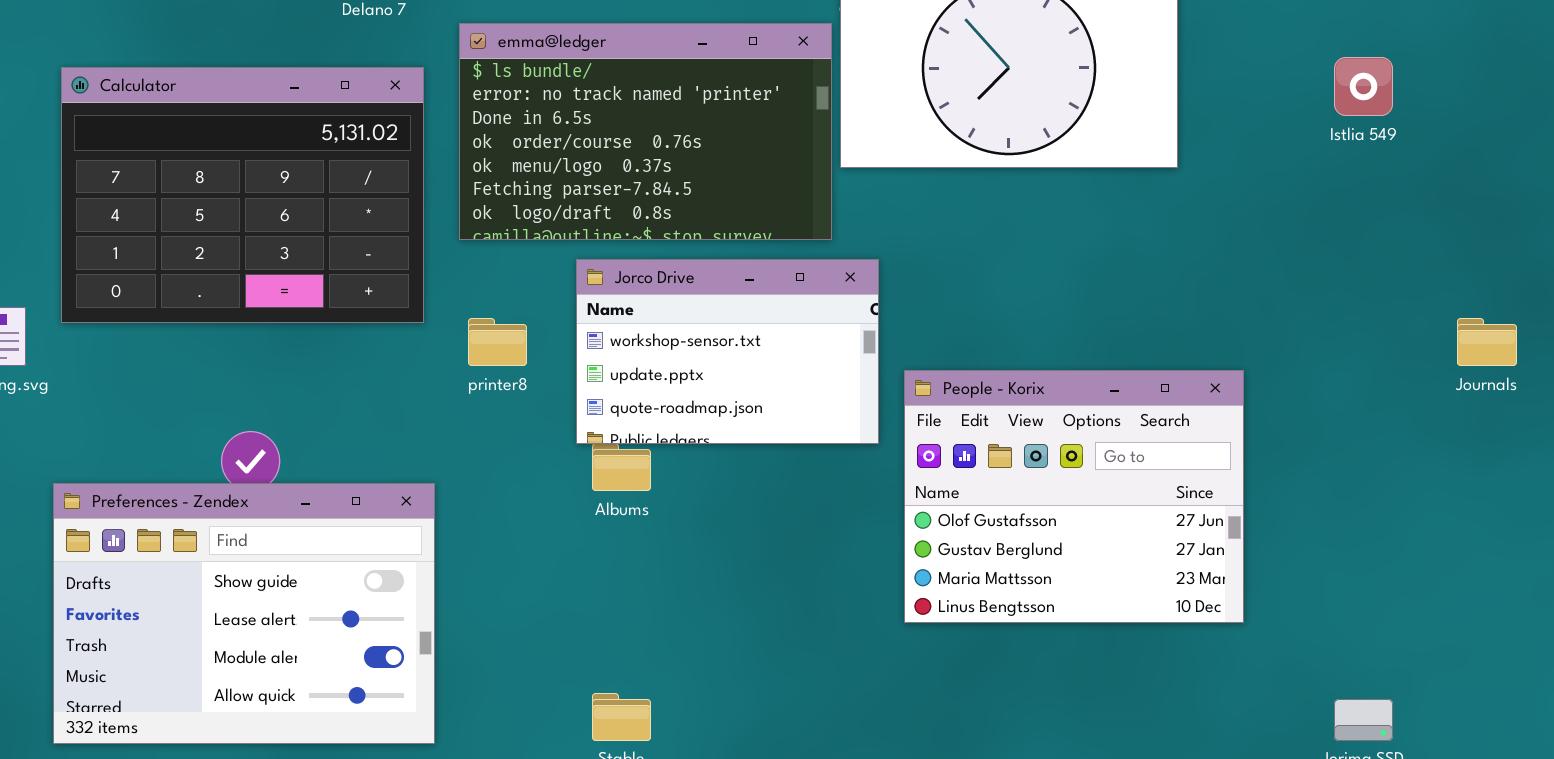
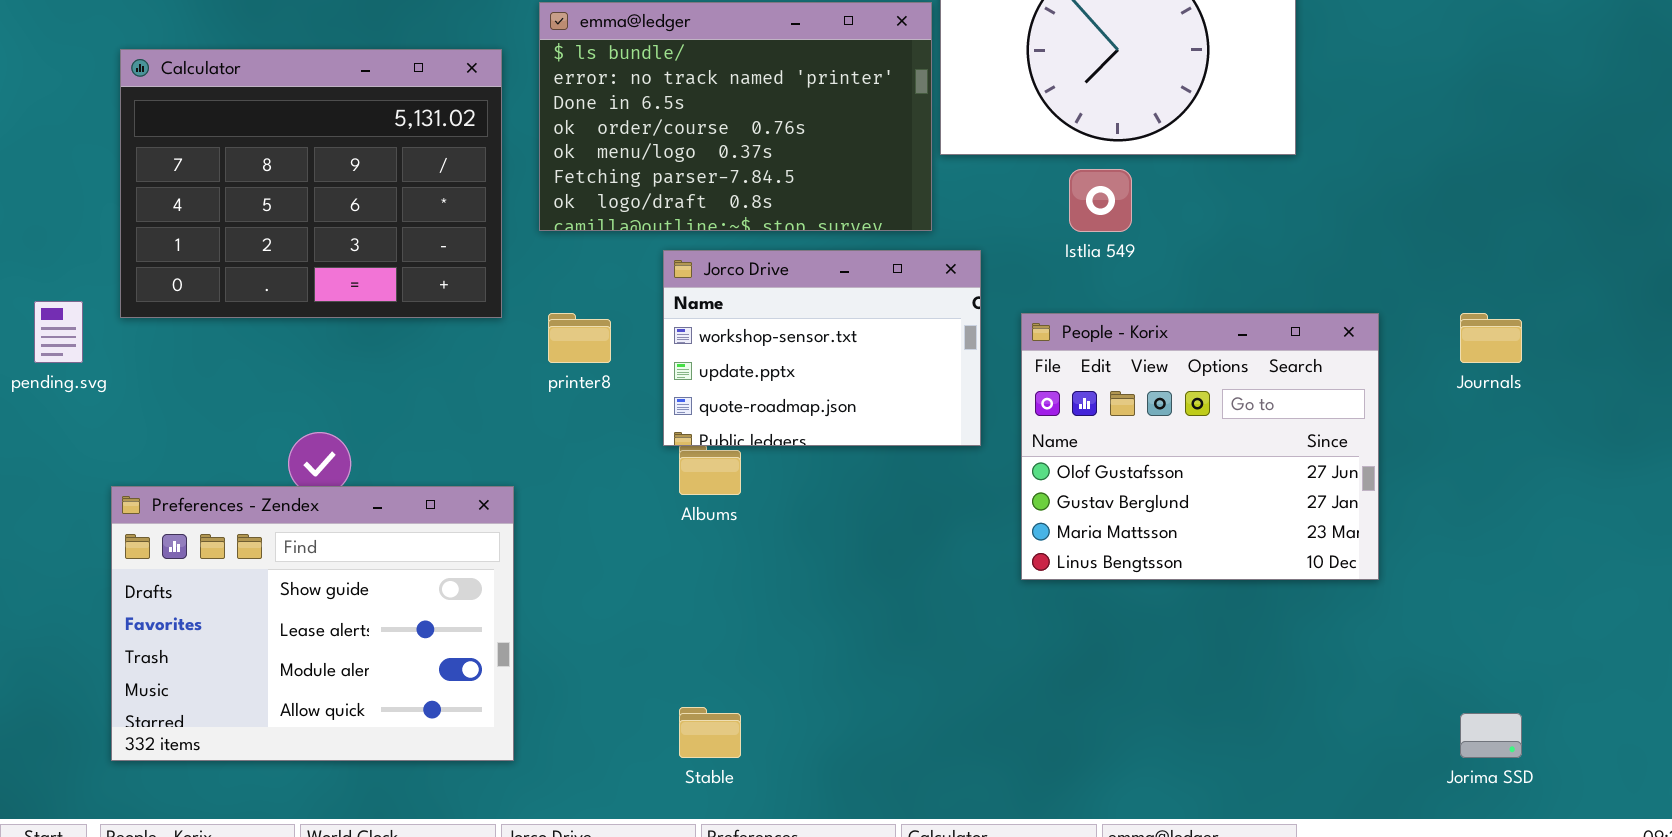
Istlia 549: [1334,57,1393,116] -> [1069,169,1132,232], moved
Journals: [1457,318,1517,366] -> [1460,313,1522,363], moved
People - Korix: [904,370,1244,623] -> [1021,313,1379,580], moved

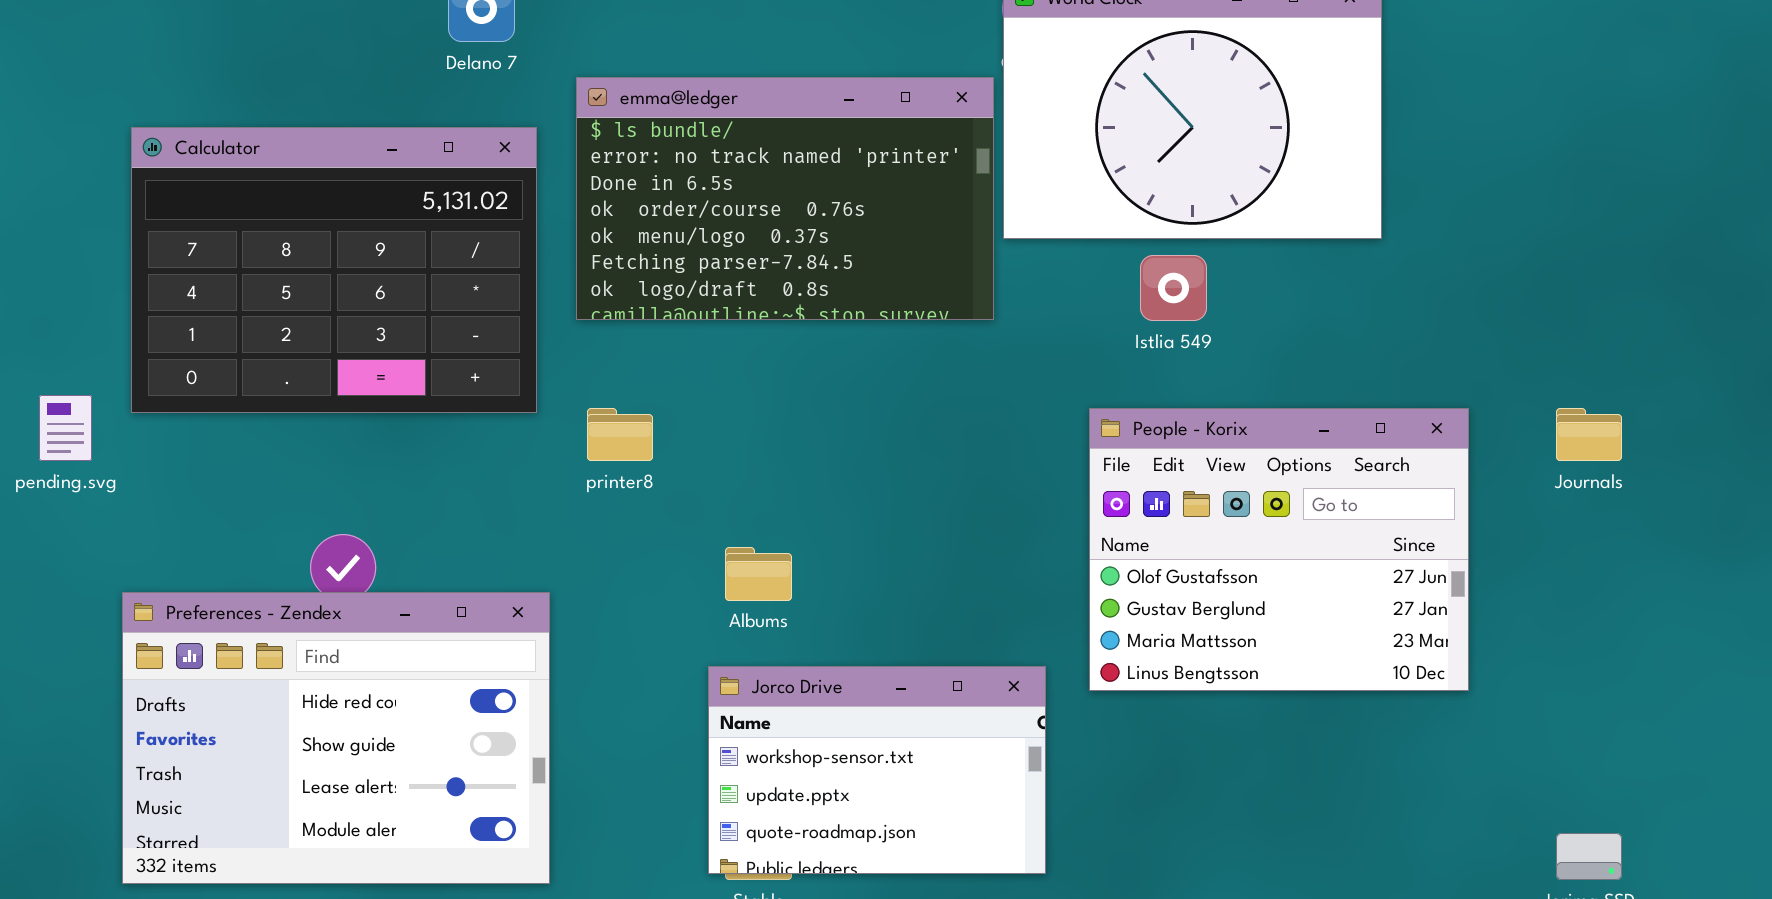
Jorco Drive: [663,250,981,446] -> [708,666,1046,874], moved
Preferences - Zendex: [111,486,514,761] -> [122,592,550,884], scrolled up 1 row

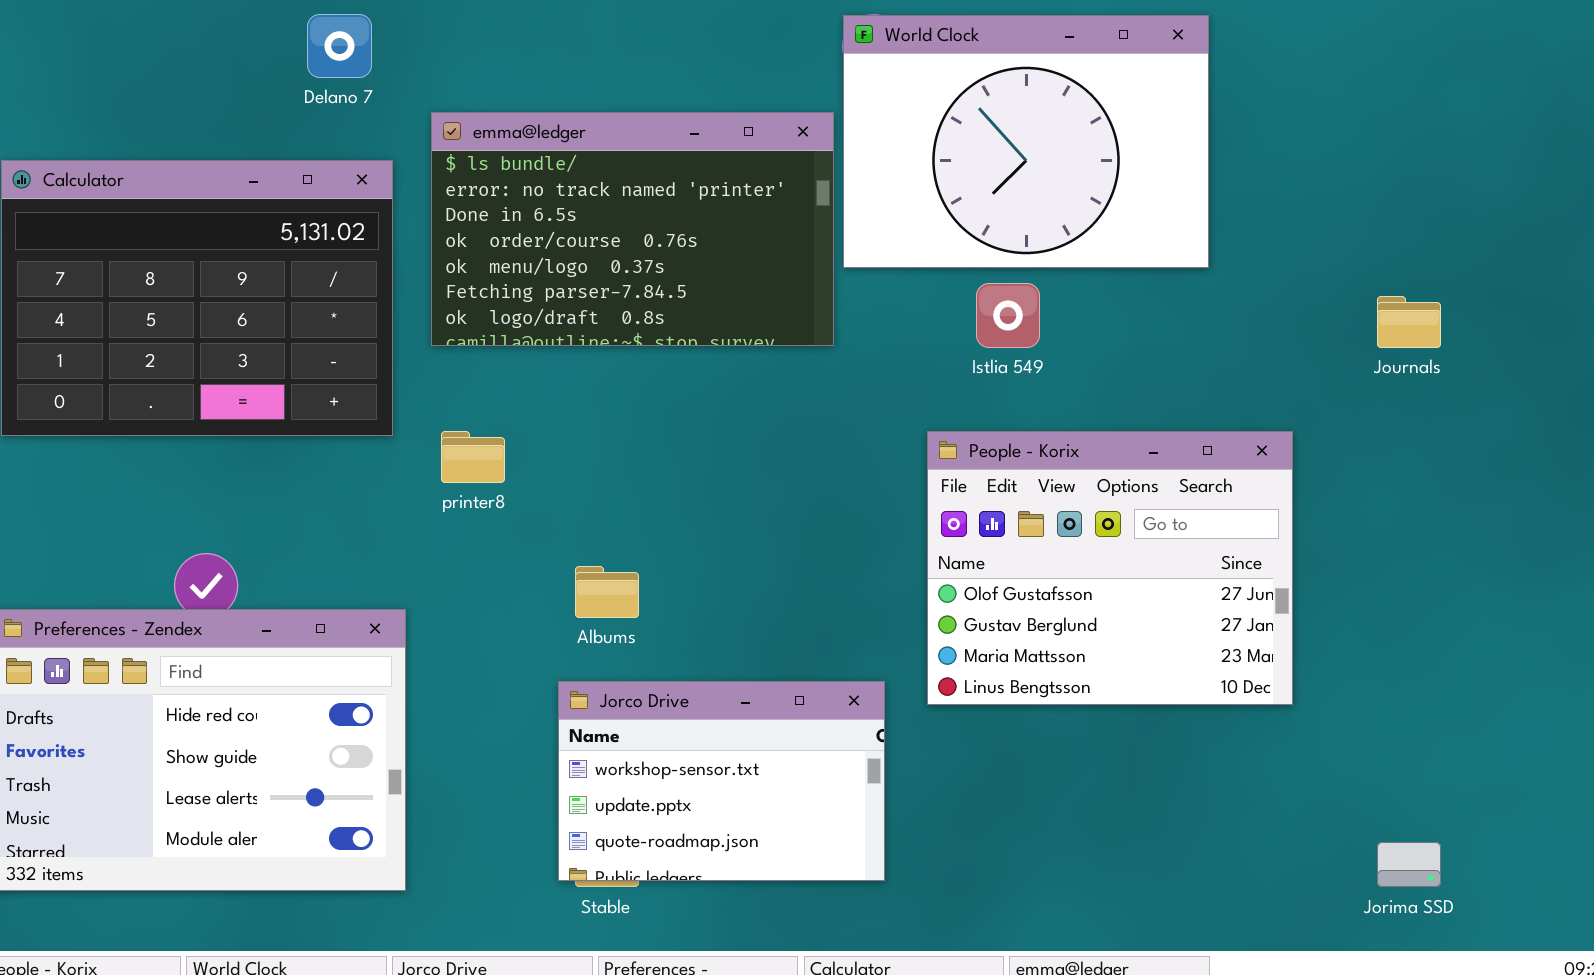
Journals: [1556,408,1622,461] -> [1377,296,1441,348], moved

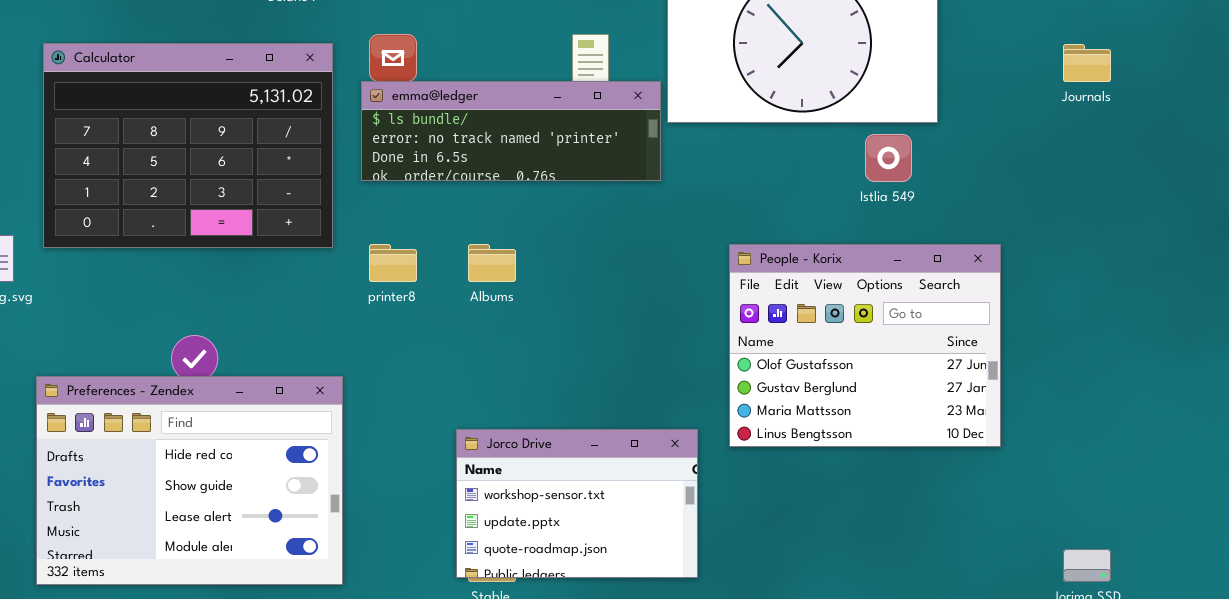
emma@ledger: [431,112,834,346] -> [361,81,661,181], resized
Istlia 549: [976,283,1040,348] -> [865,134,912,182], moved
Journals: [1377,296,1441,348] -> [1063,44,1111,82], moved
Albums: [575,566,639,618] -> [468,244,516,282], moved

